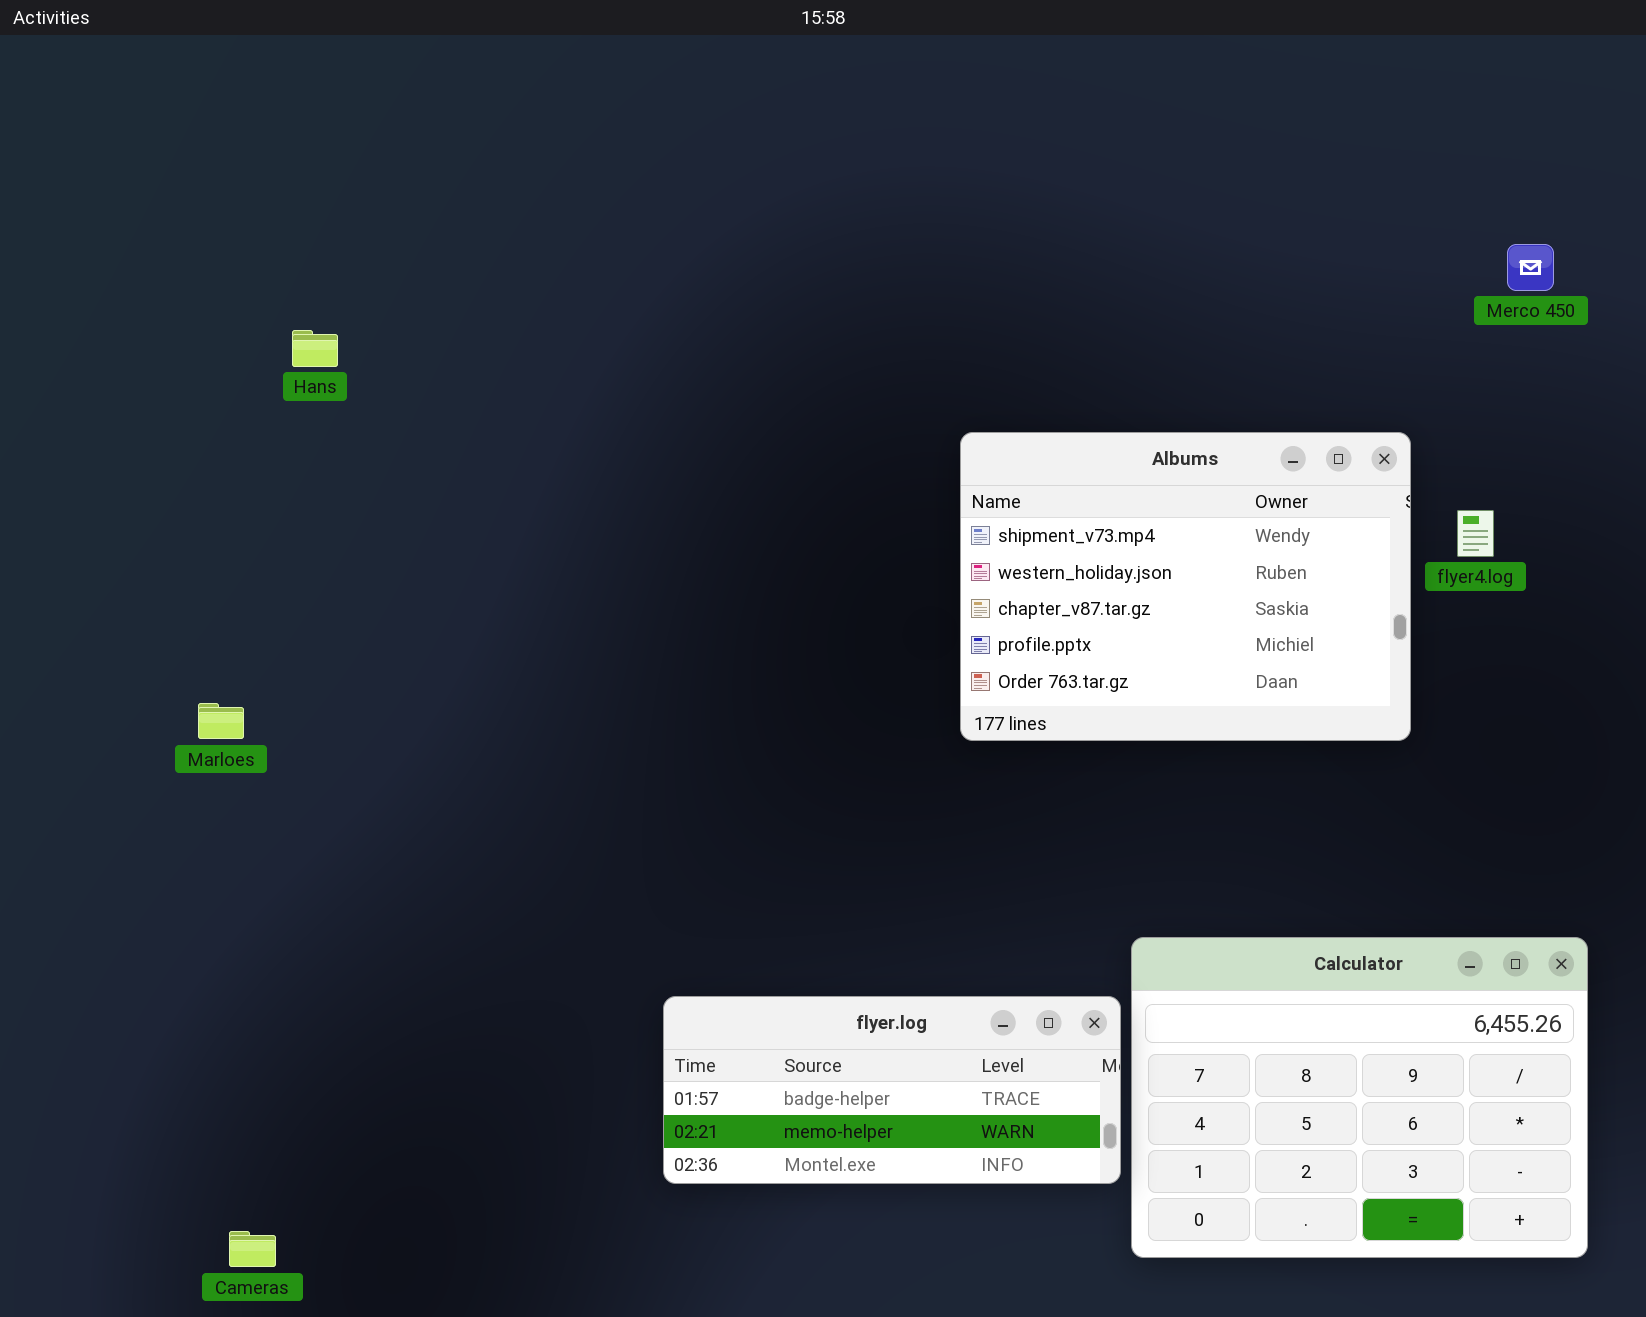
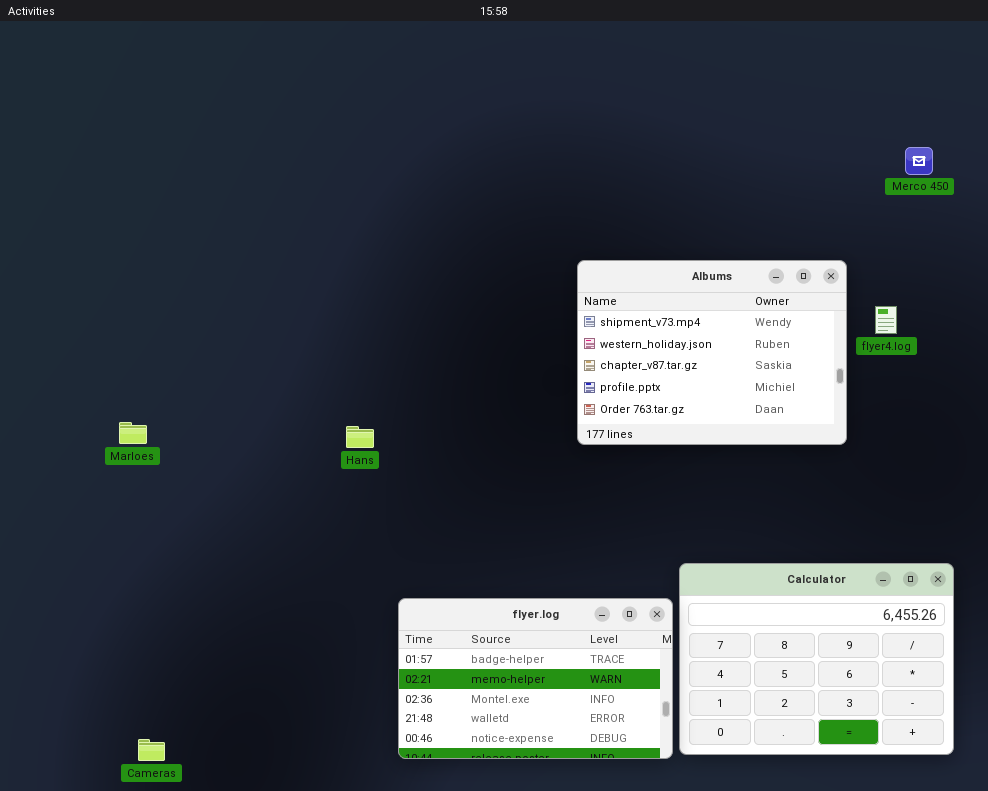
Hans: [292,330,338,367] -> [346,426,374,448], moved
flyer.log: [663,996,1121,1184] -> [398,598,673,759], resized

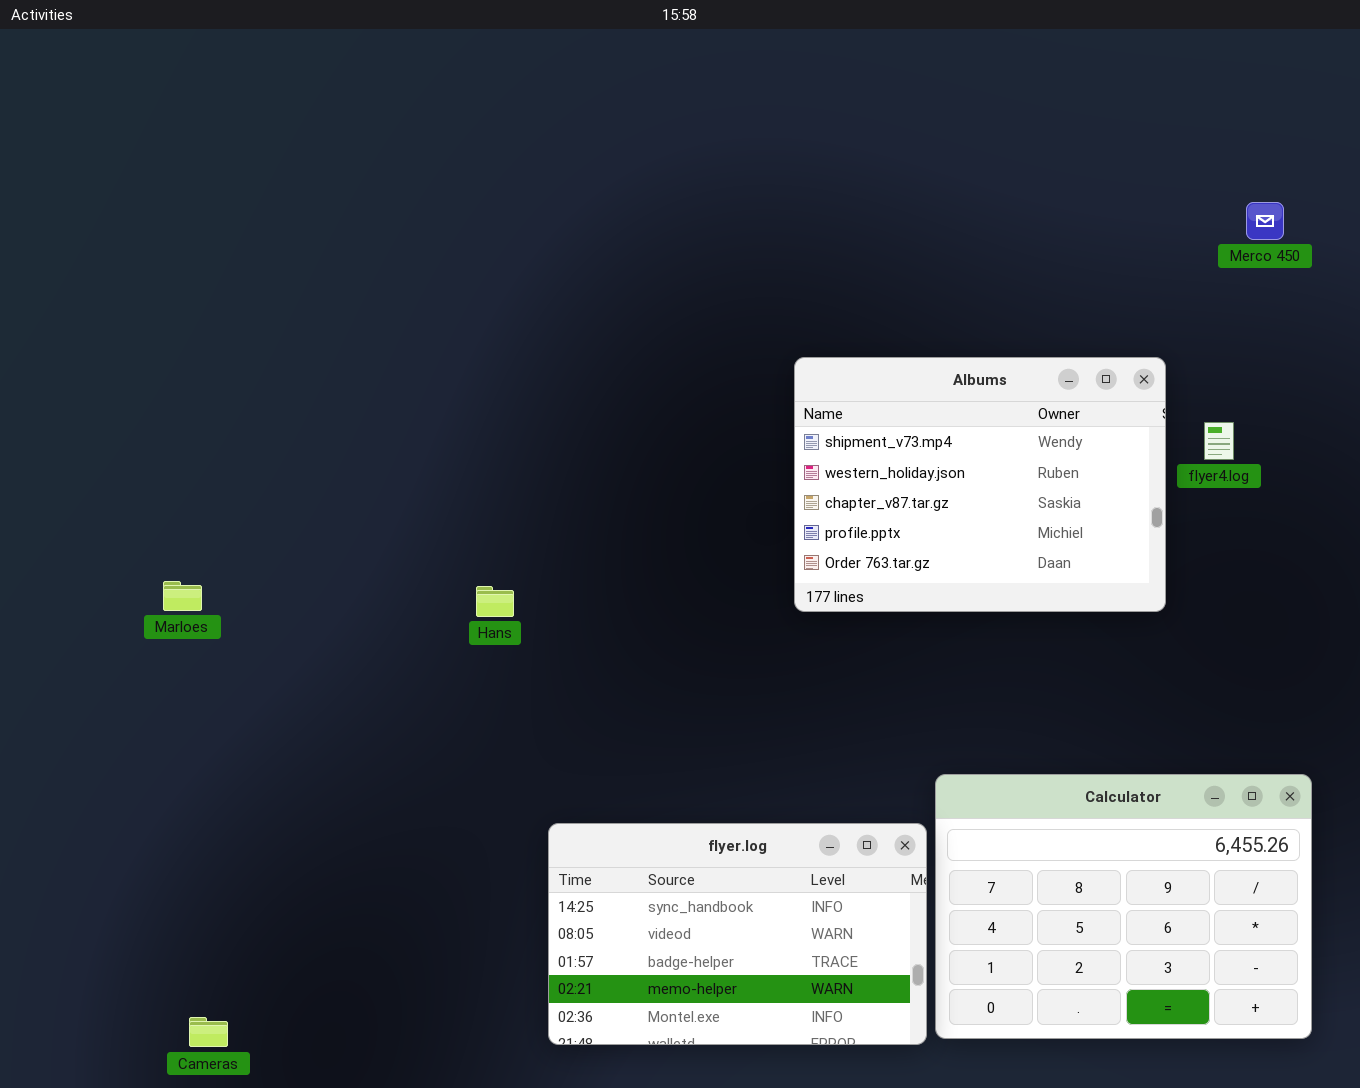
flyer.log: [398,598,673,759] -> [548,823,927,1045], scrolled up 2 rows

